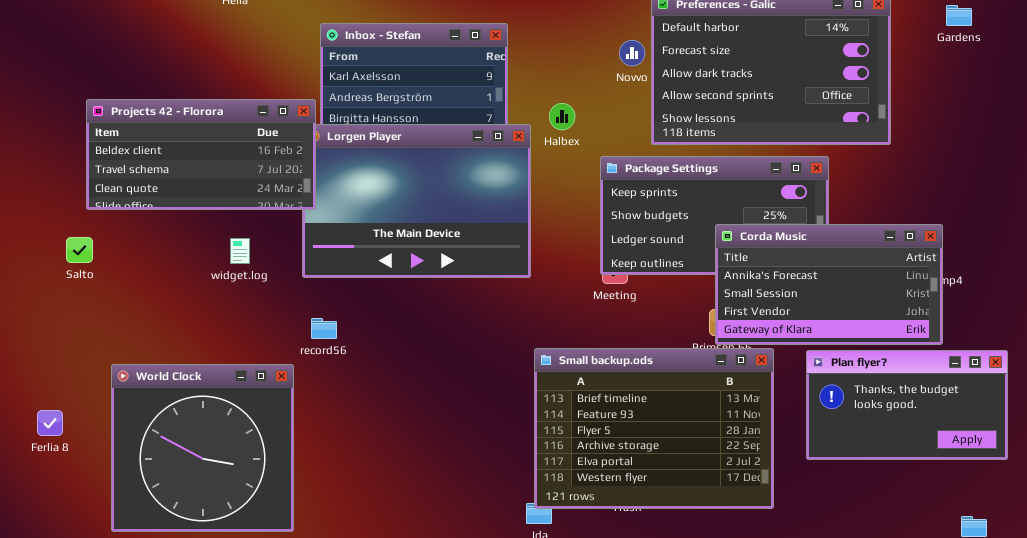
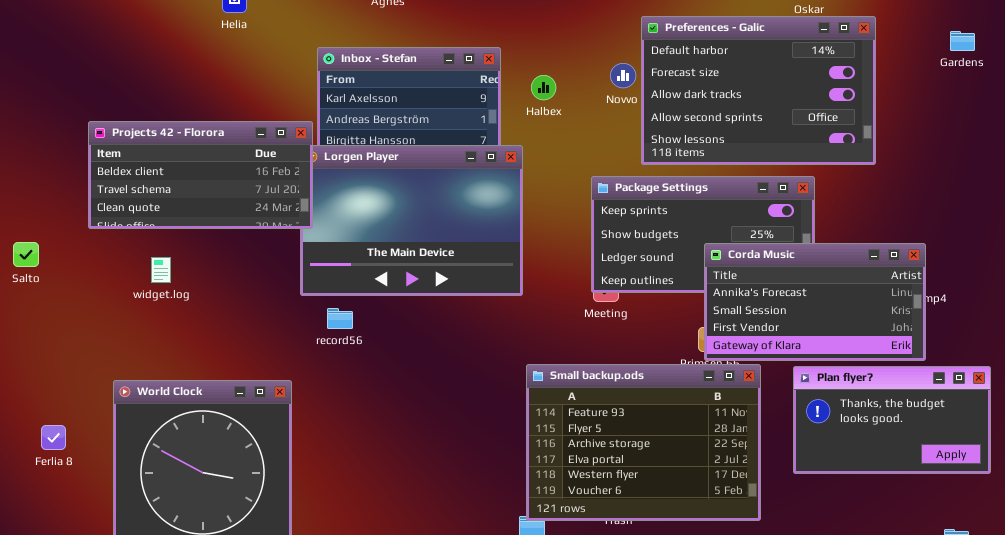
Gardens: [946,5,972,26] -> [950,31,975,51], moved
Halbex: [549,103,575,130] -> [531,75,556,100], moved
Salto: [66,237,93,263] -> [13,242,39,267], moved
widget.log: [230,238,250,264] -> [151,257,171,283], moved
record56: [311,318,337,339] -> [327,308,353,329], moved
Small backup.ods: [534,348,774,509] -> [526,364,761,521], scrolled down 1 row

